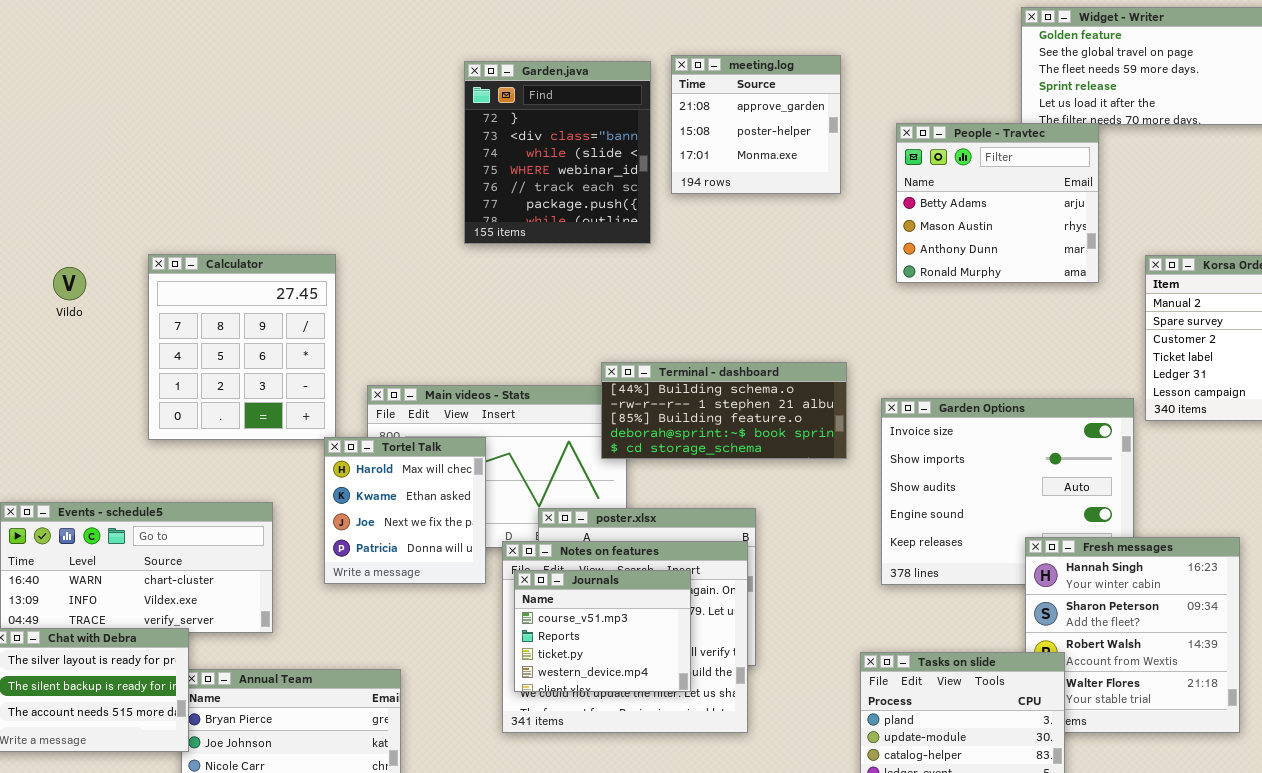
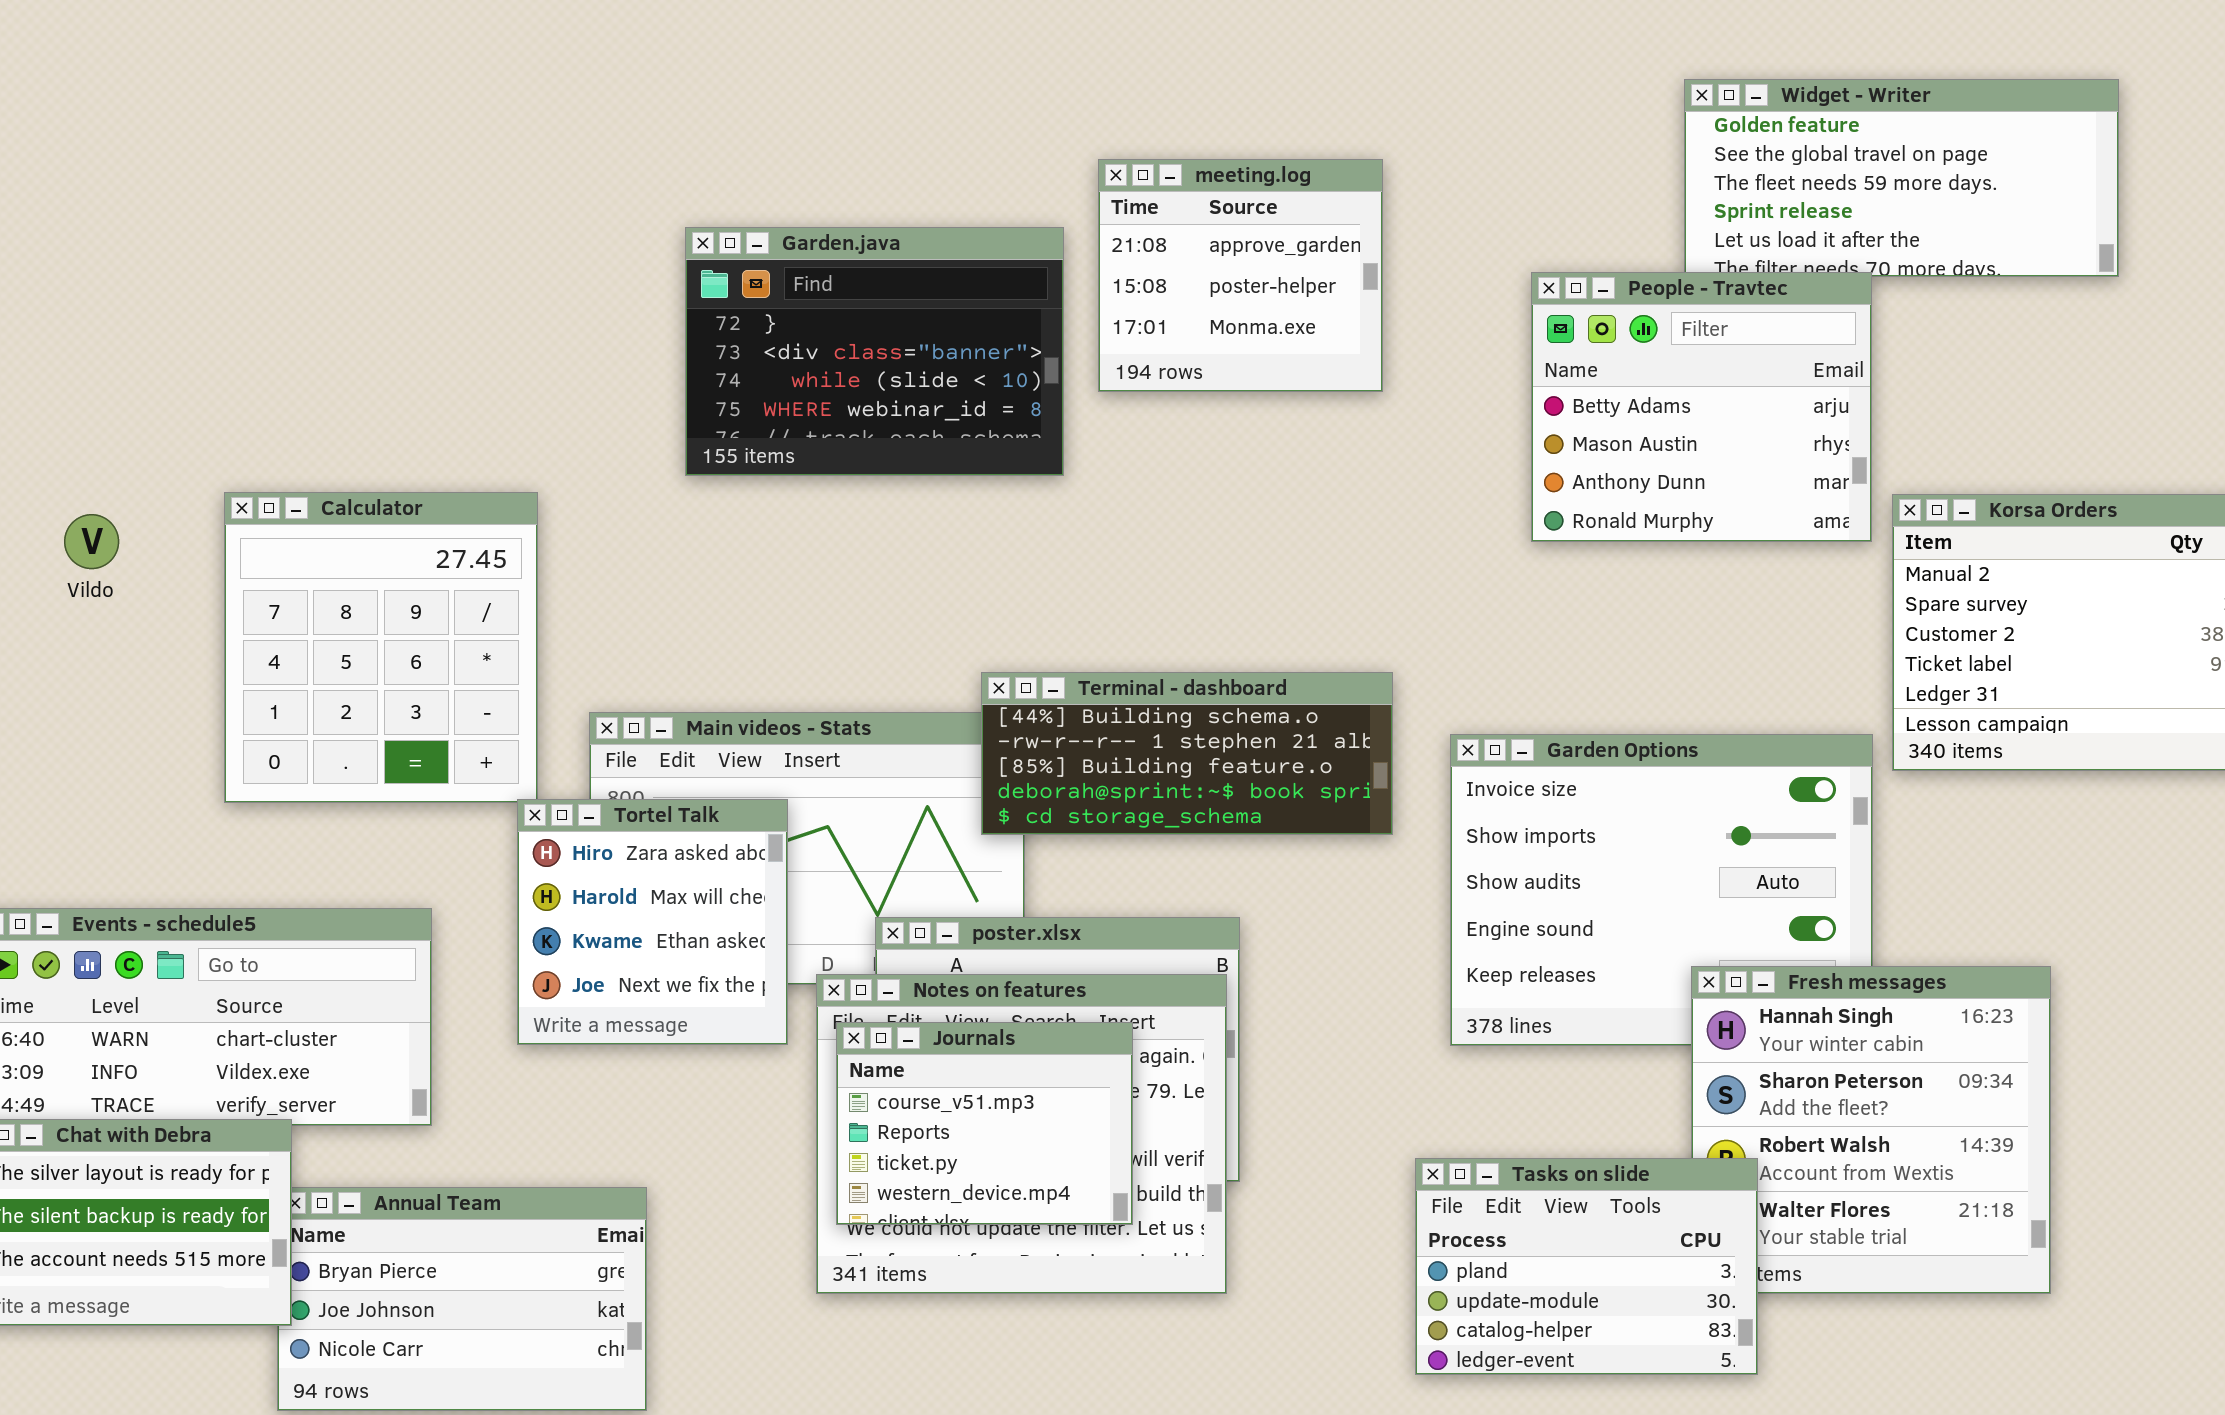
Garden.java: [464,61,651,244] -> [685,227,1064,476], resized
People - Travtec: [896,123,1099,283] -> [1531,272,1872,542], moved
Tortel Talk: [324,437,486,584] -> [517,799,788,1045], scrolled up 1 row

